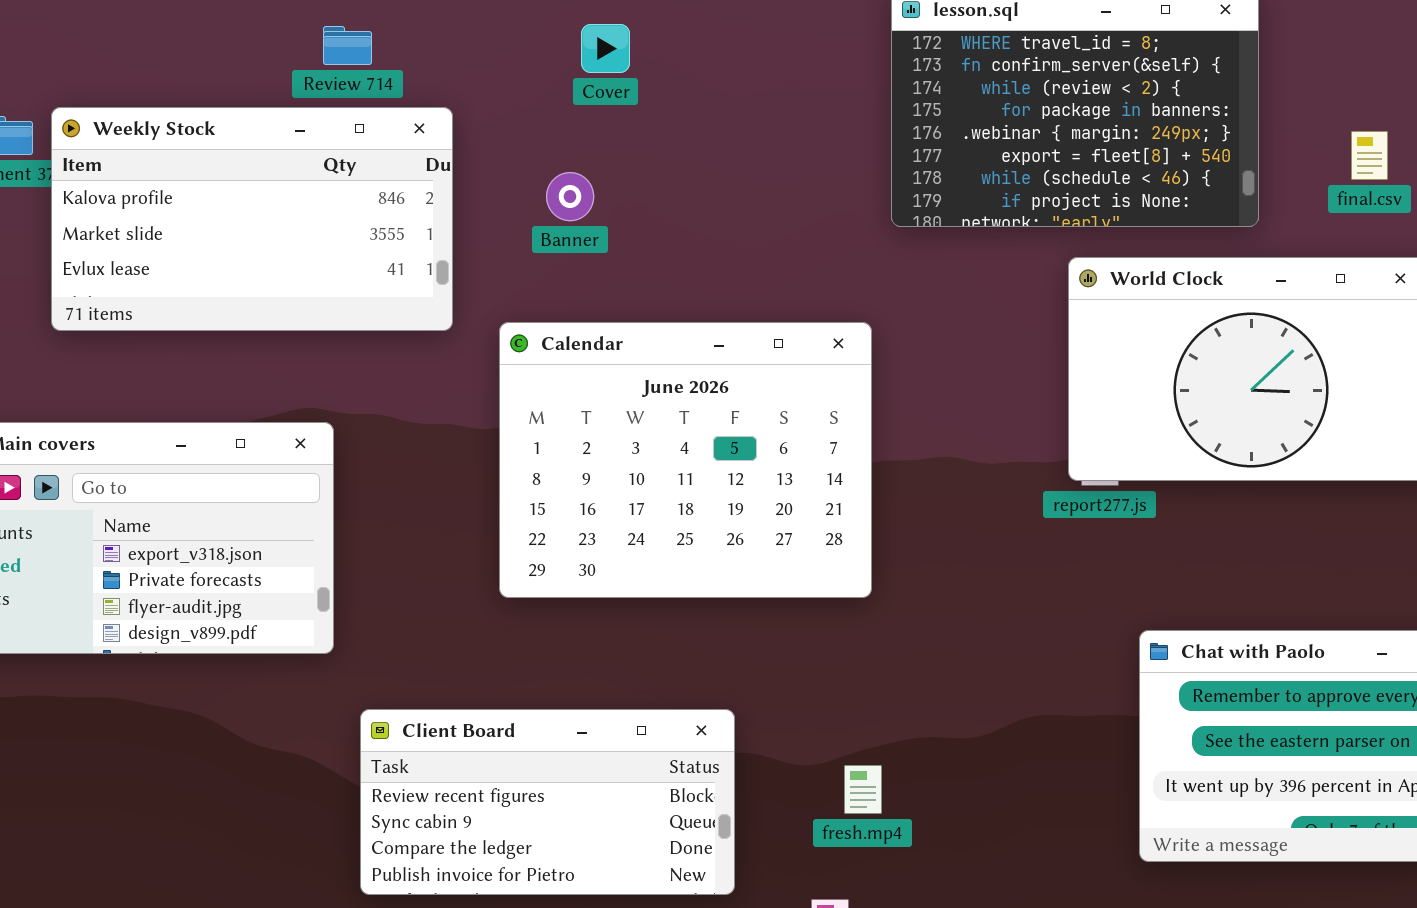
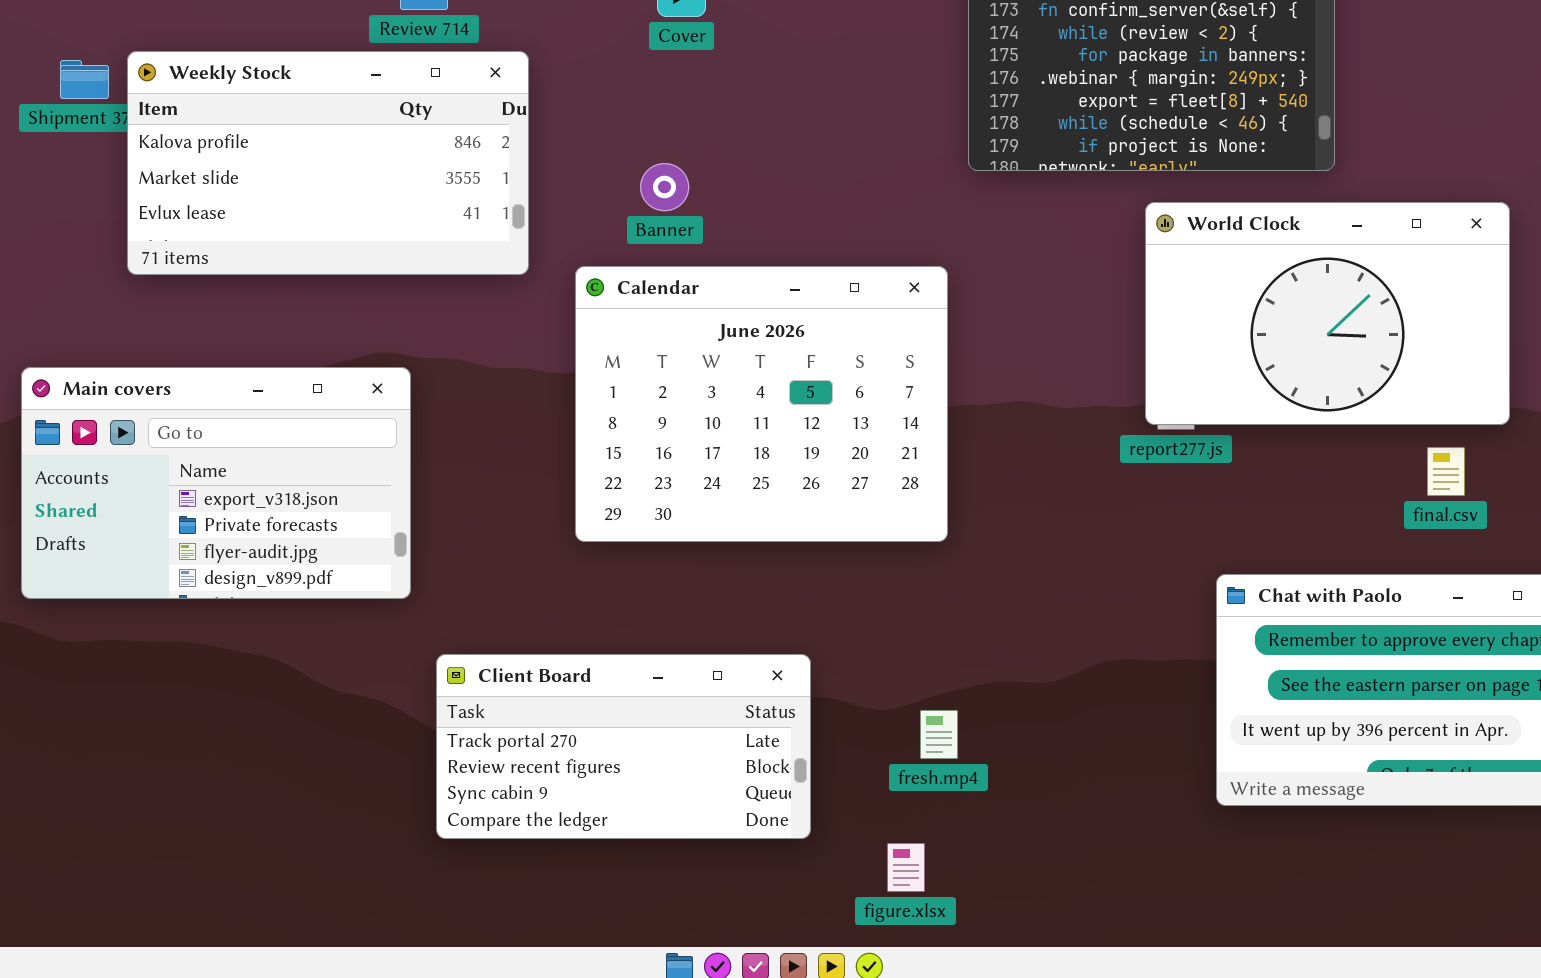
final.csv: [1351,131,1388,180] -> [1427,447,1465,496], moved
Banner: [546,172,594,221] -> [640,163,689,211], moved
Client Board: [360,709,735,895] -> [436,654,811,839], scrolled up 1 row

